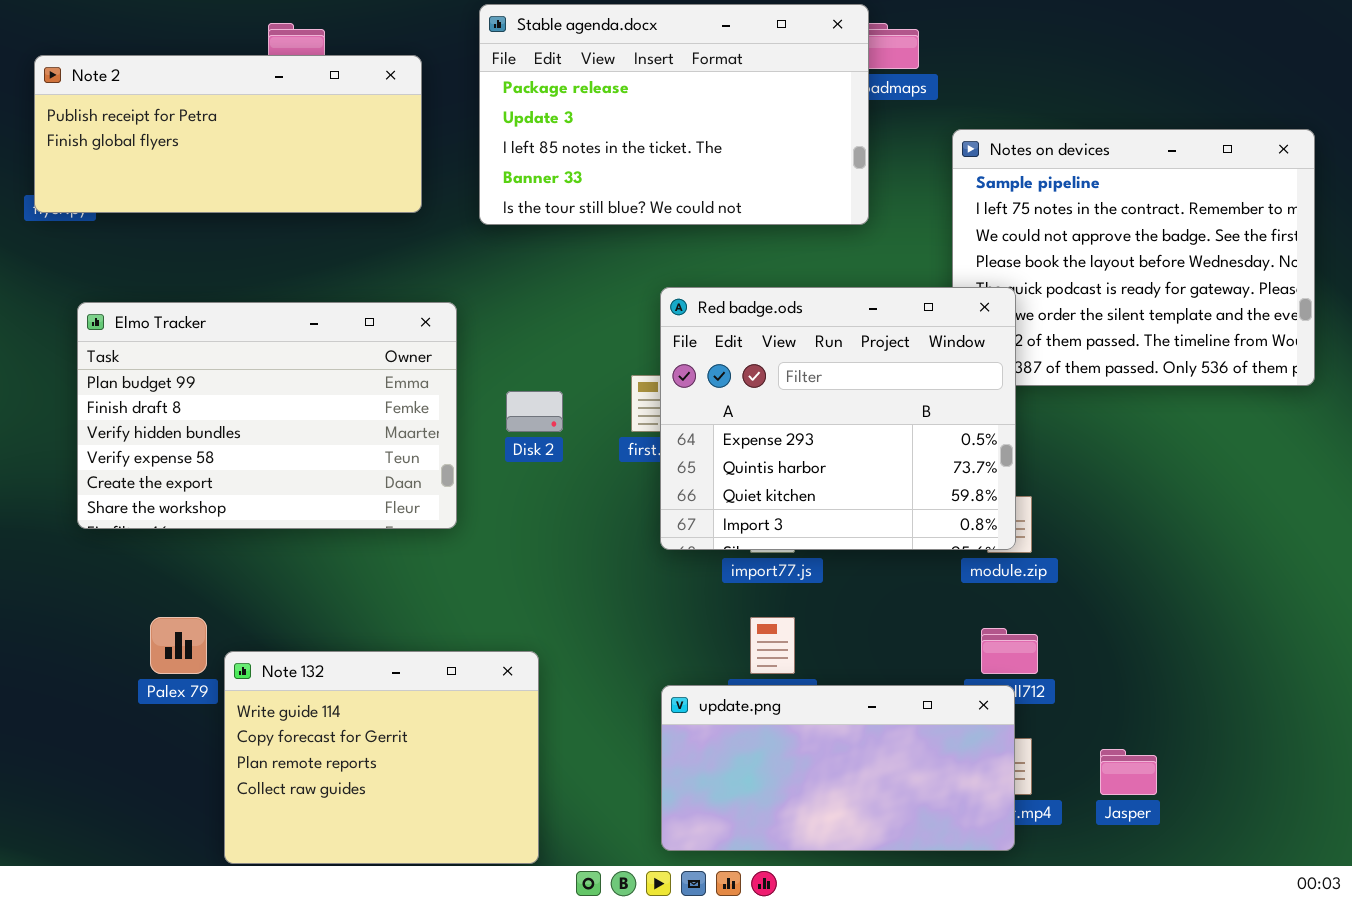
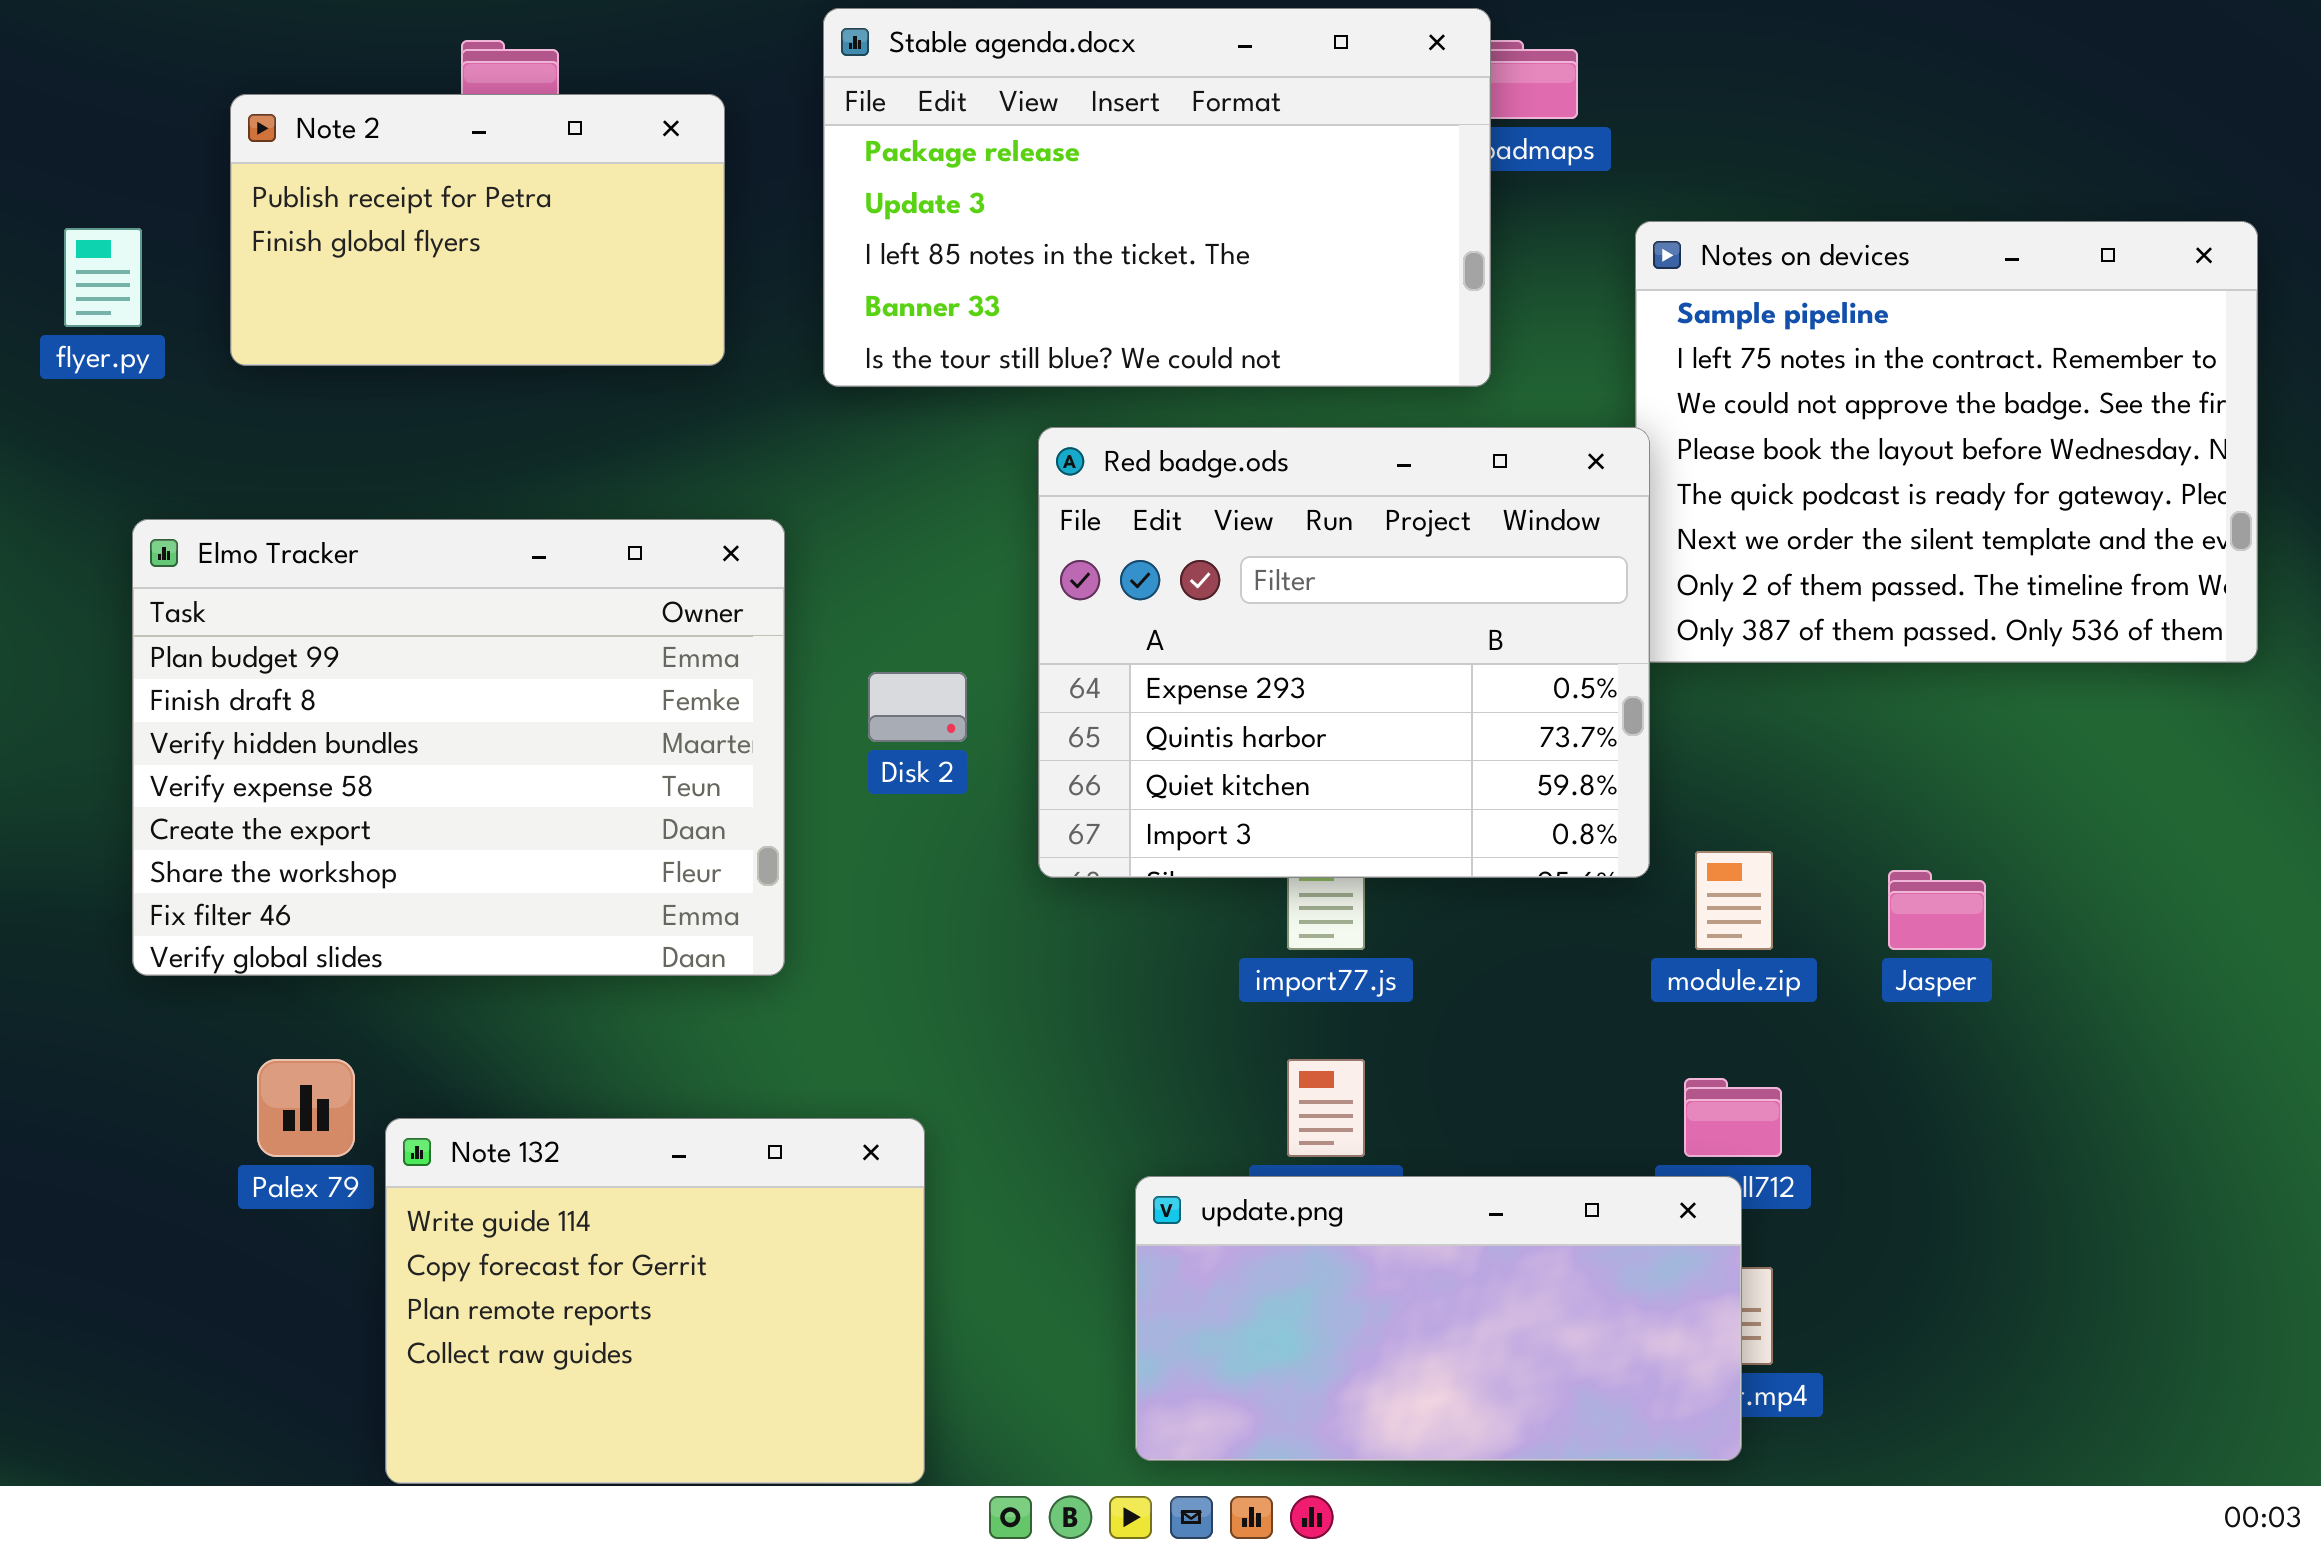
Note 2: [34,55,422,213] -> [230,94,725,366], resized
Red badge.ods: [660,287,1016,550] -> [1038,427,1650,878], moved
Elmo Tracker: [77,302,457,529] -> [132,519,785,976], resized
Jasper: [1100,749,1157,795] -> [1888,870,1986,950], moved

